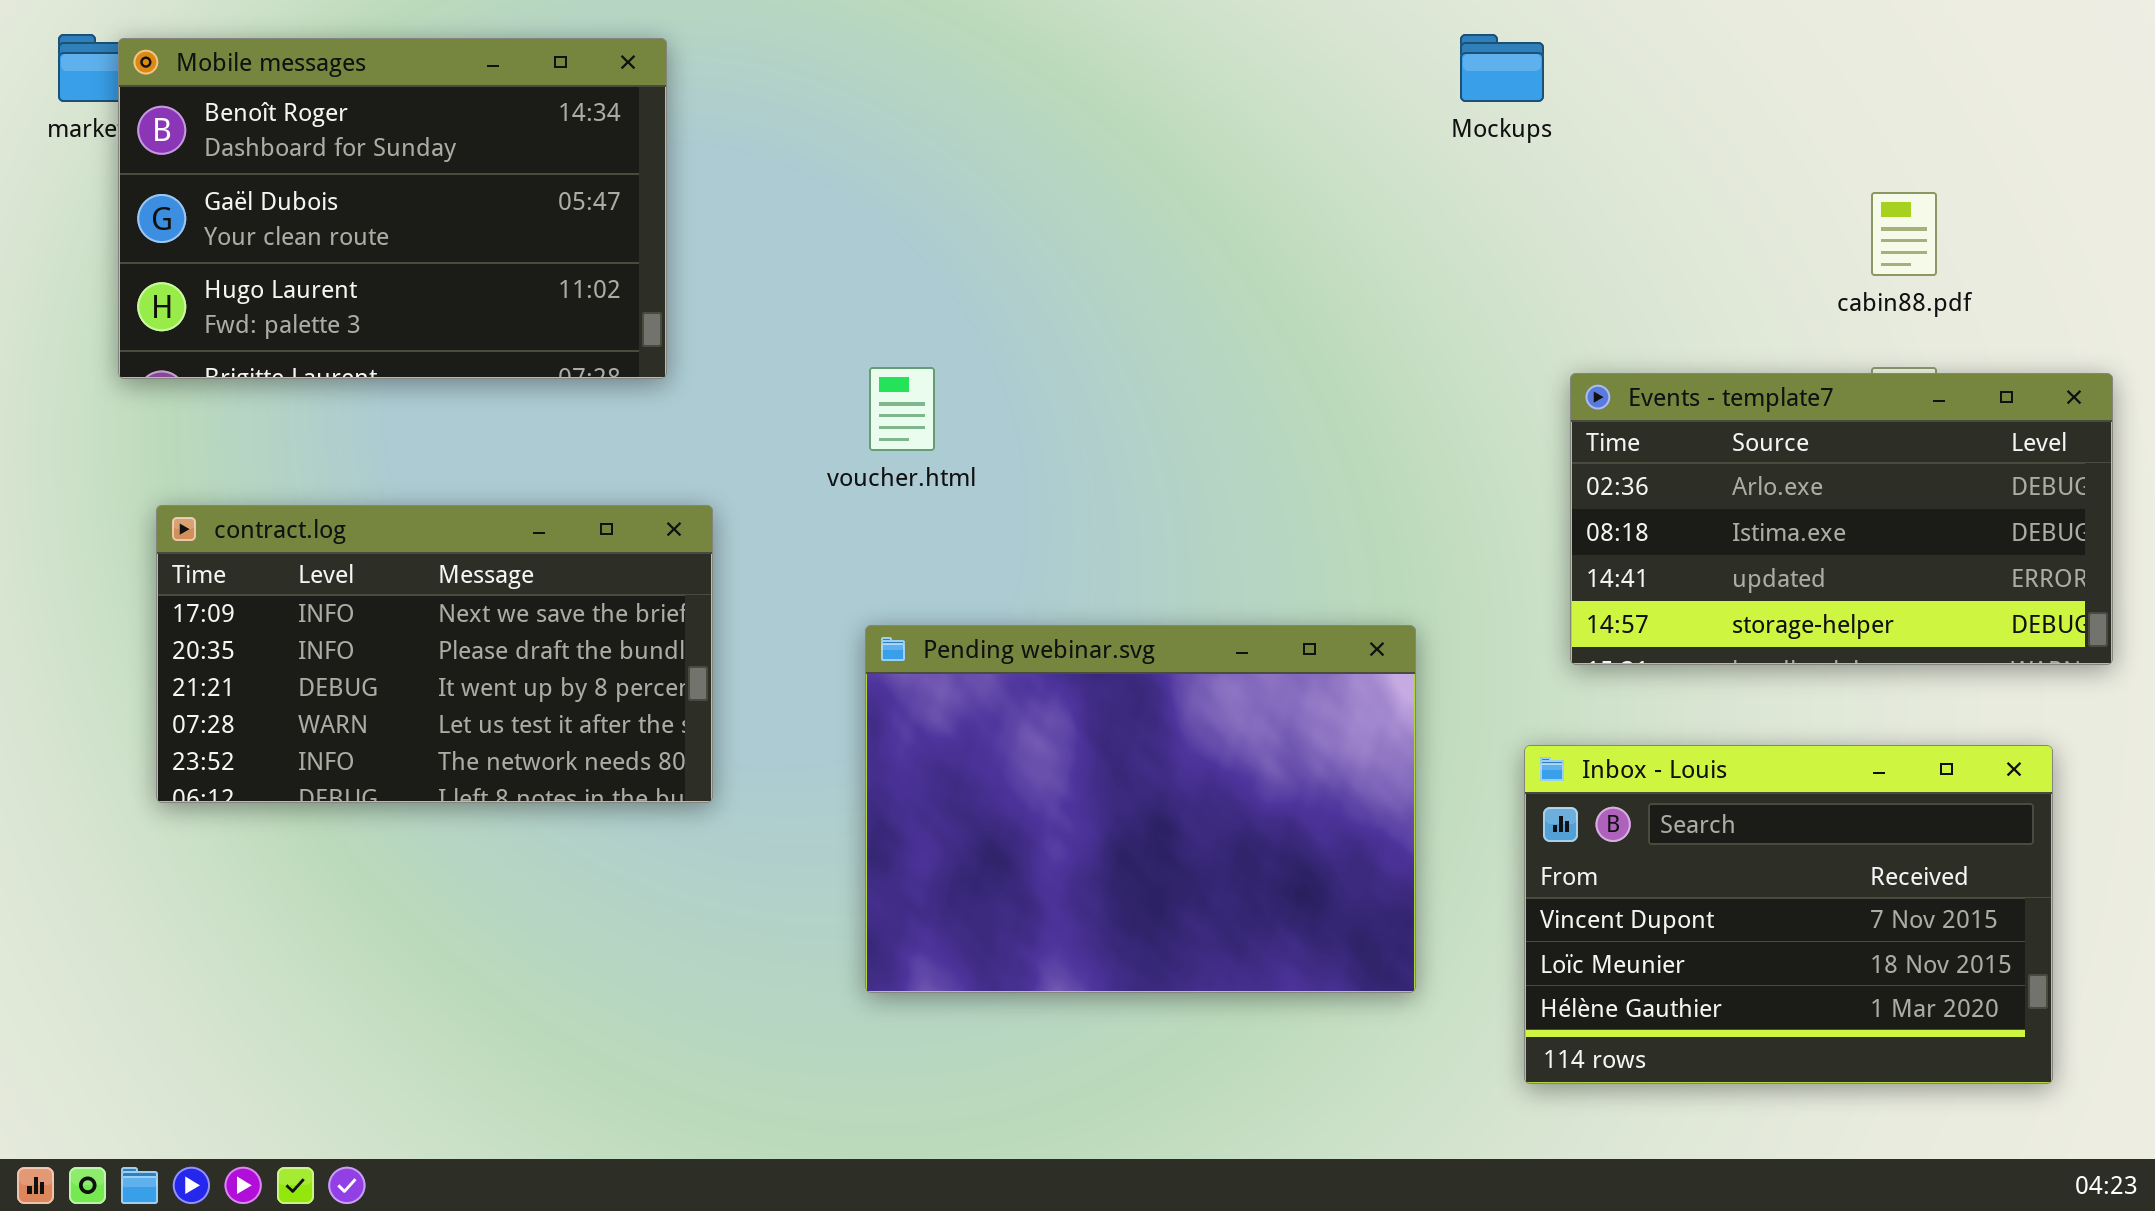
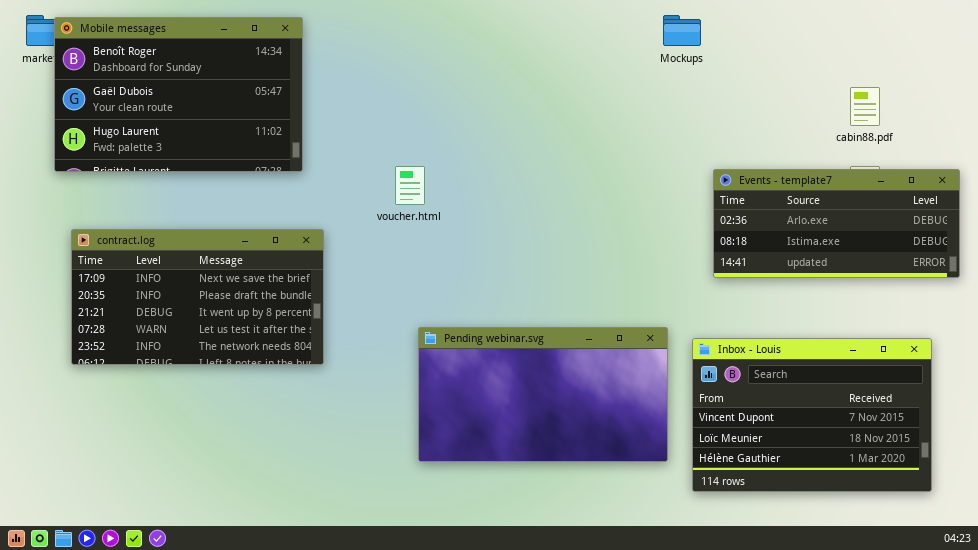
Events - template7: [1570,373,2113,665] -> [713,169,960,278], resized
Pending webinar.svg: [865,625,1416,993] -> [418,327,668,462], moved, resized

